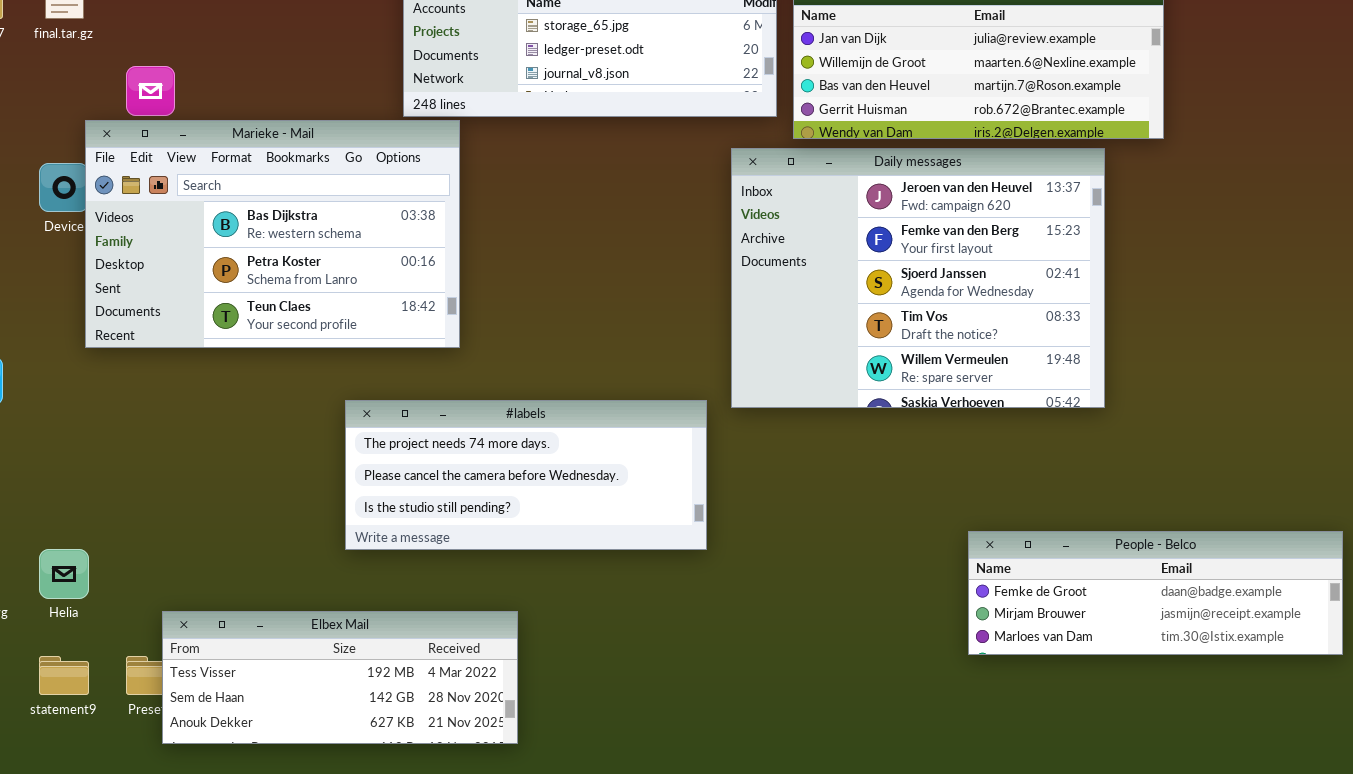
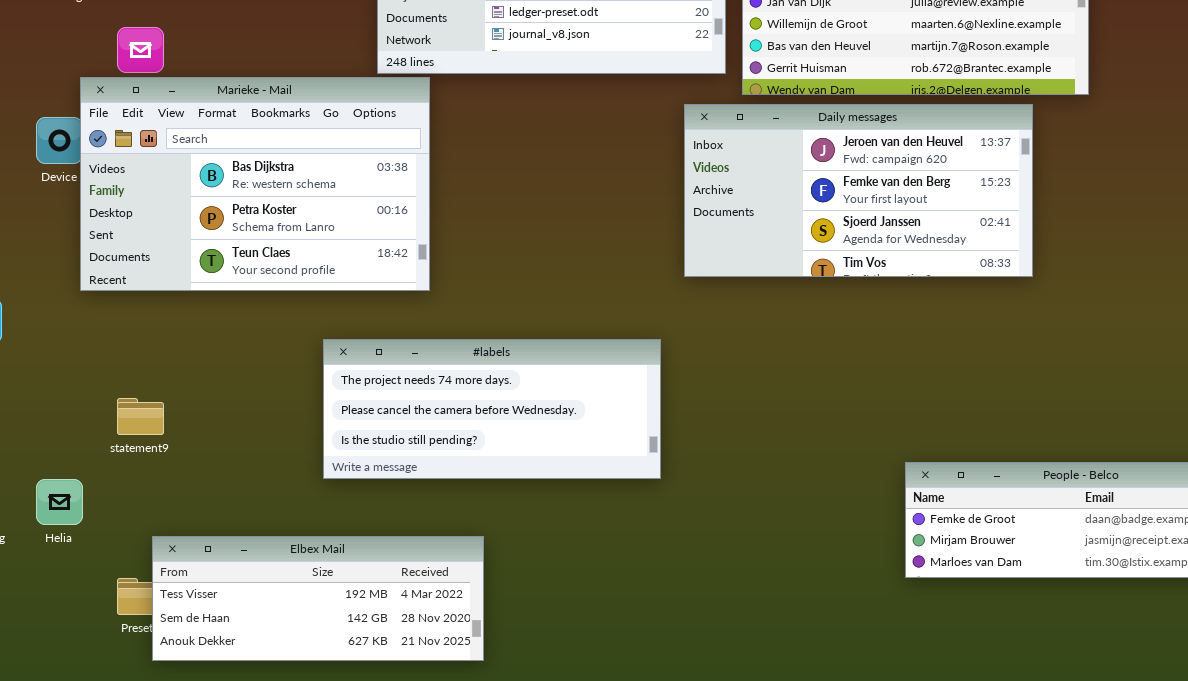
Daily messages: [731,148,1105,408] -> [684,104,1033,277], resized
statement9: [39,656,89,695] -> [117,398,164,435], moved

